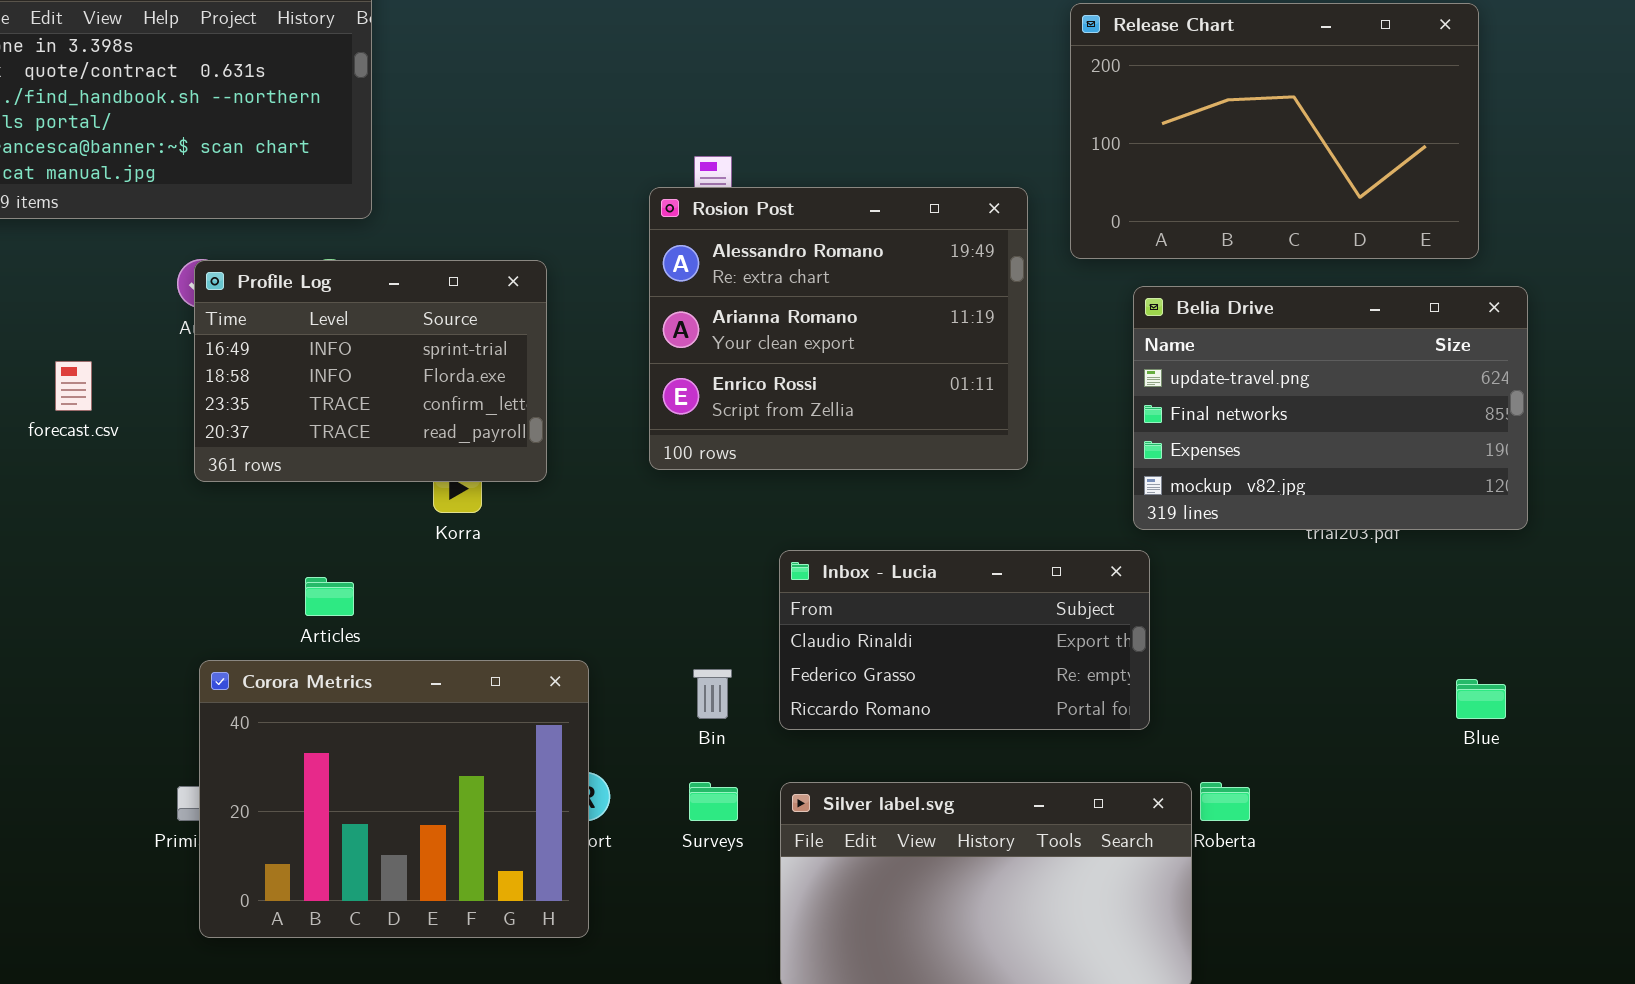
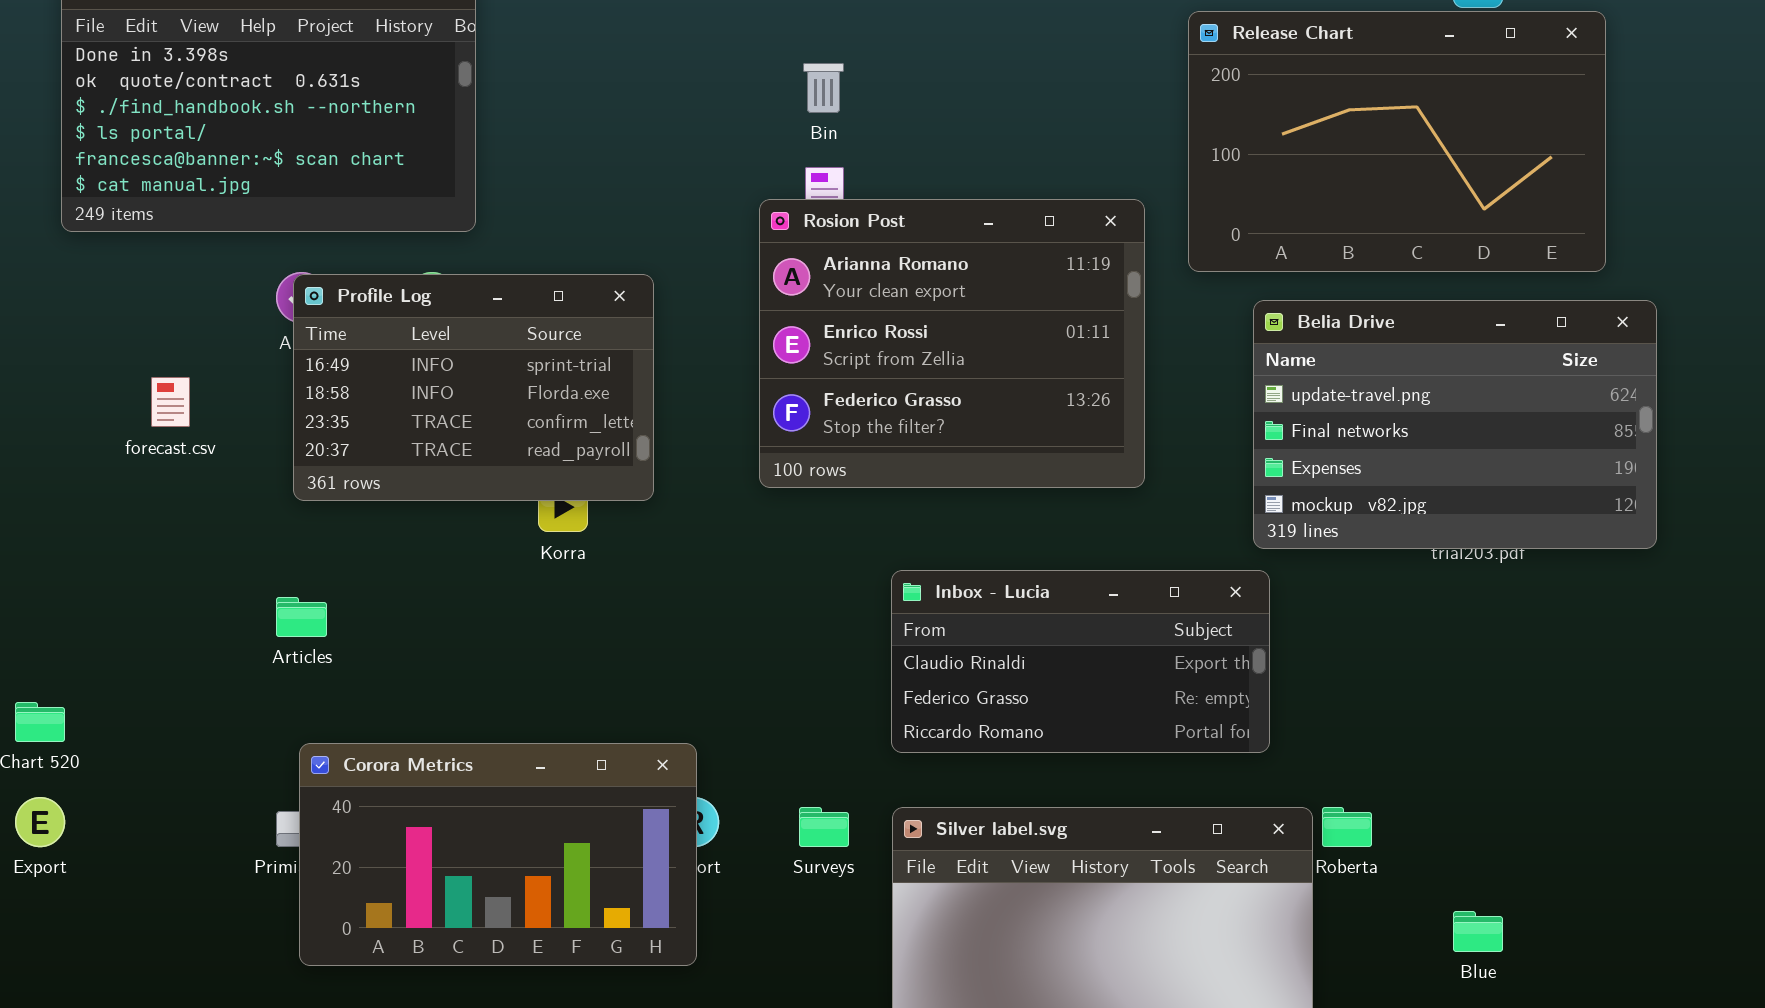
Rosion Post: [649,187,1028,470] -> [759,199,1145,488], scrolled down 1 row
Articles: [305,577,354,616] -> [276,597,327,637], moved
Corora Metrics: [199,660,589,938] -> [299,743,697,966], resized
Bin: [693,669,732,719] -> [803,63,844,113], moved
Blue: [1456,679,1506,719] -> [1453,911,1503,952], moved

